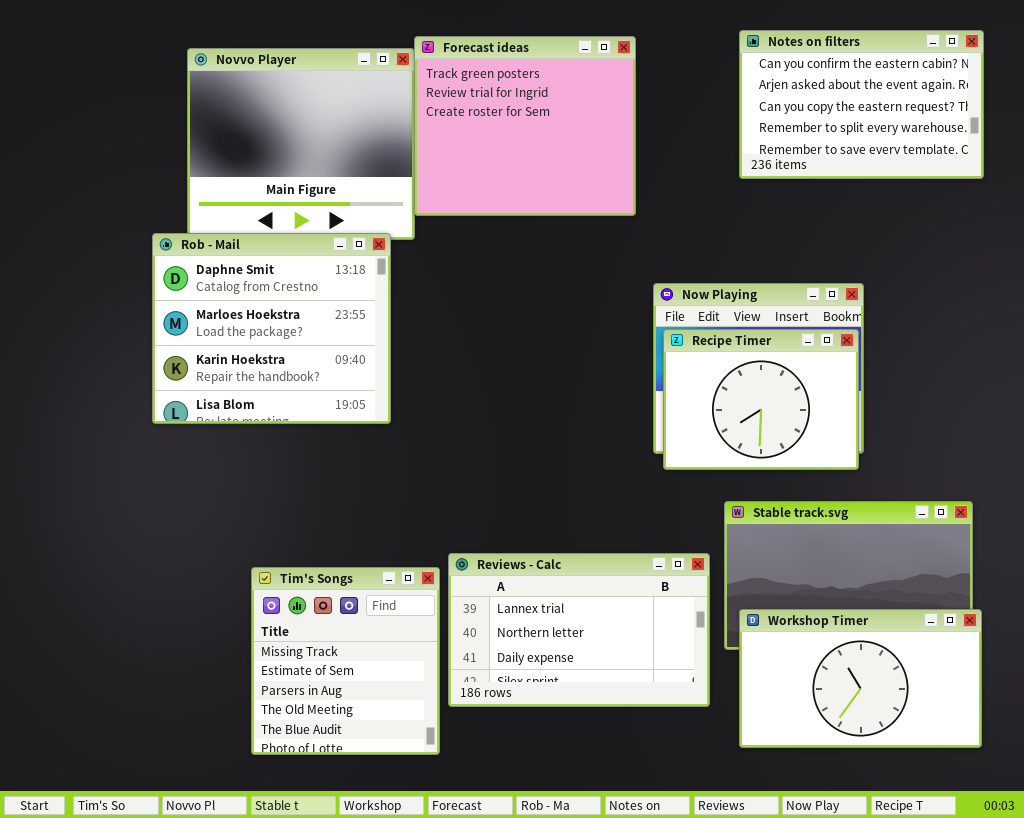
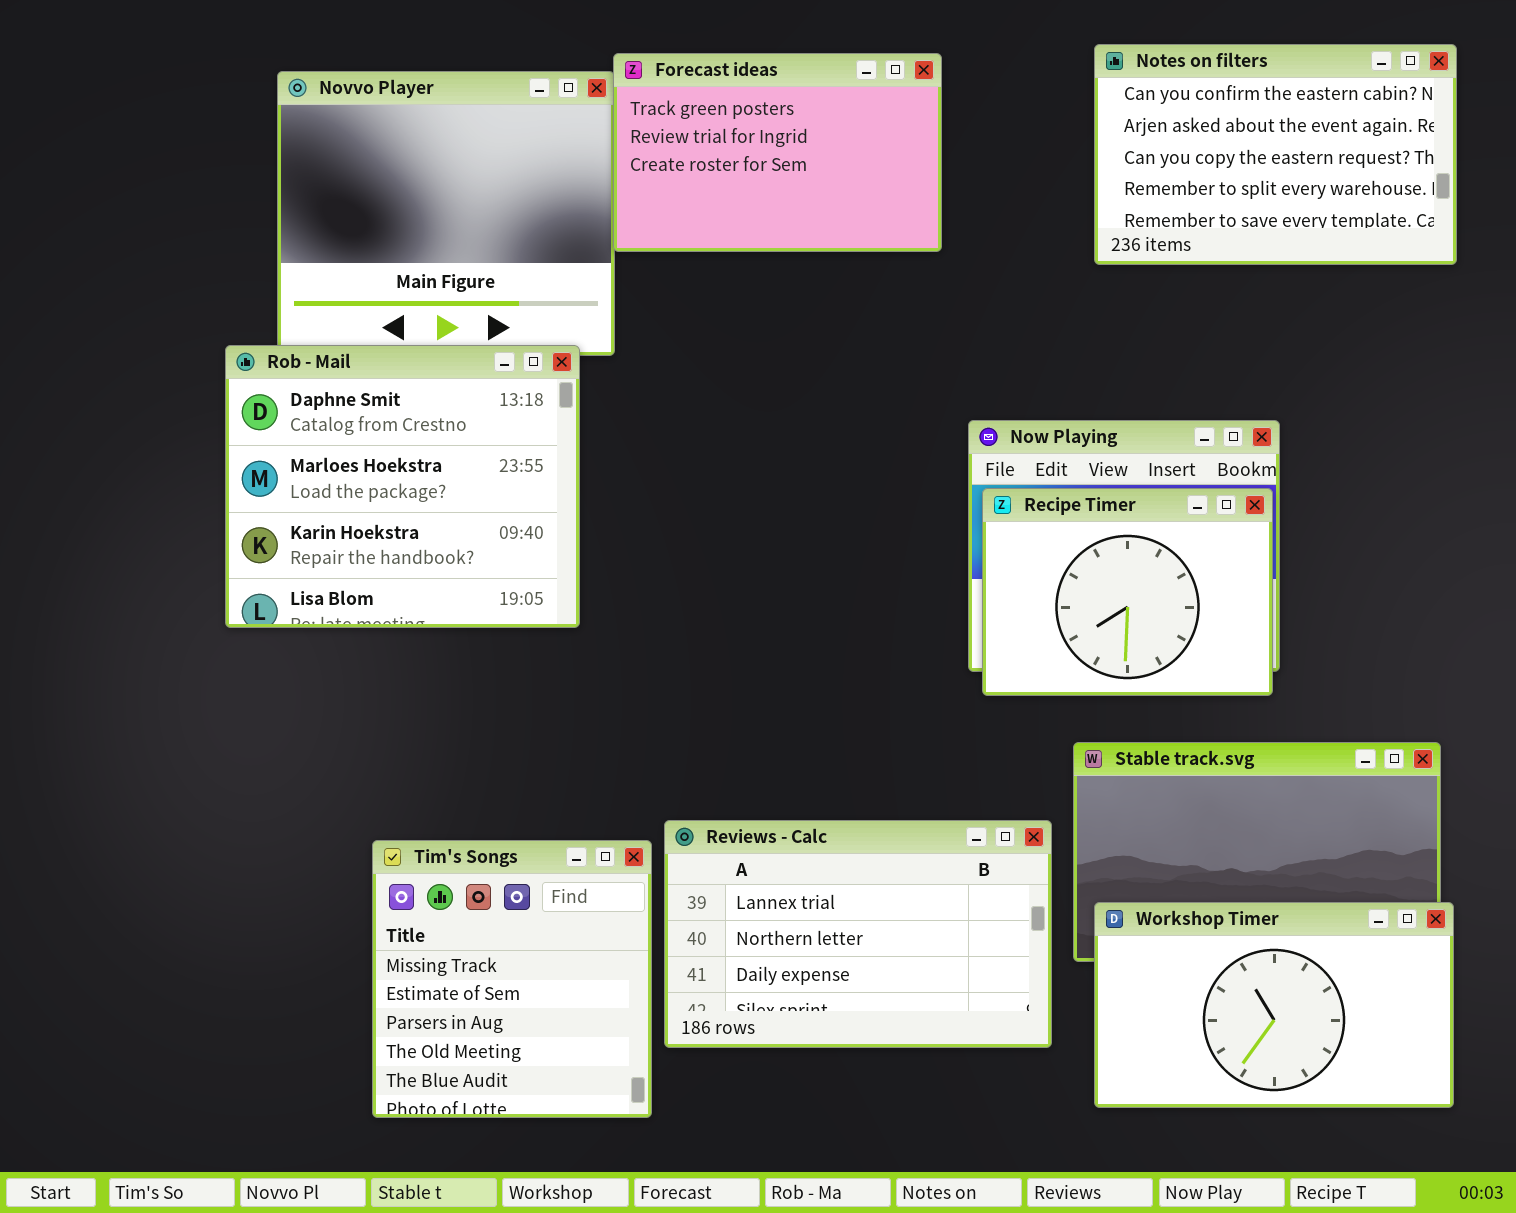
Forecast ideas: [414,36,636,216] -> [613,53,942,252], resized

